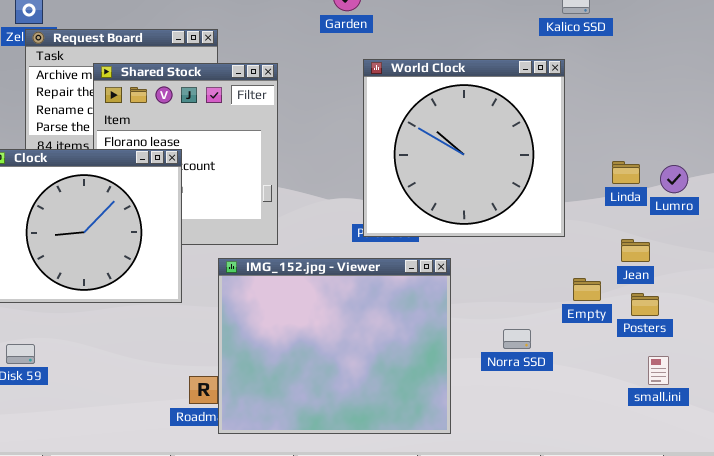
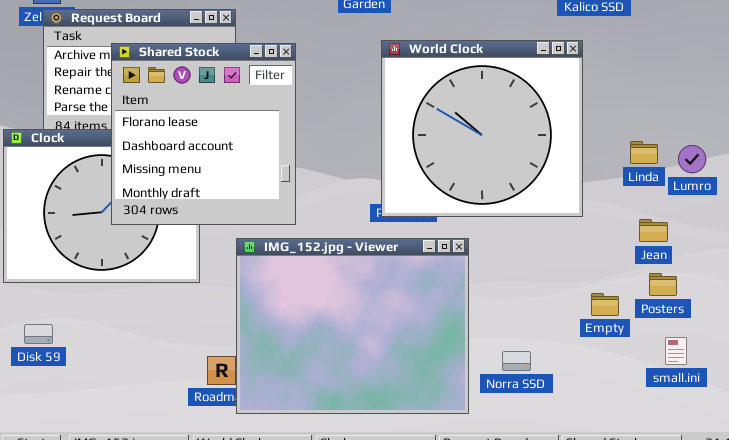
Shared Stock: [93,63,278,245] -> [111,43,296,225], raised
Empty: [573,278,601,301] -> [591,293,619,316], moved
Norra SSD: [503,329,531,349] -> [502,351,531,371], moved

